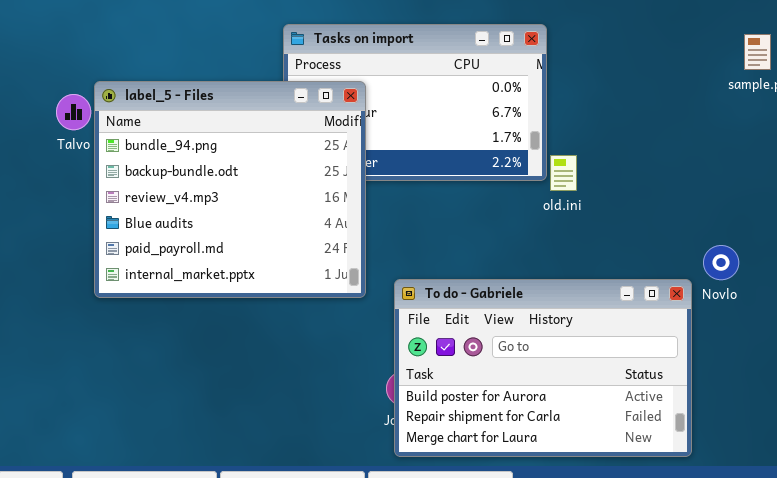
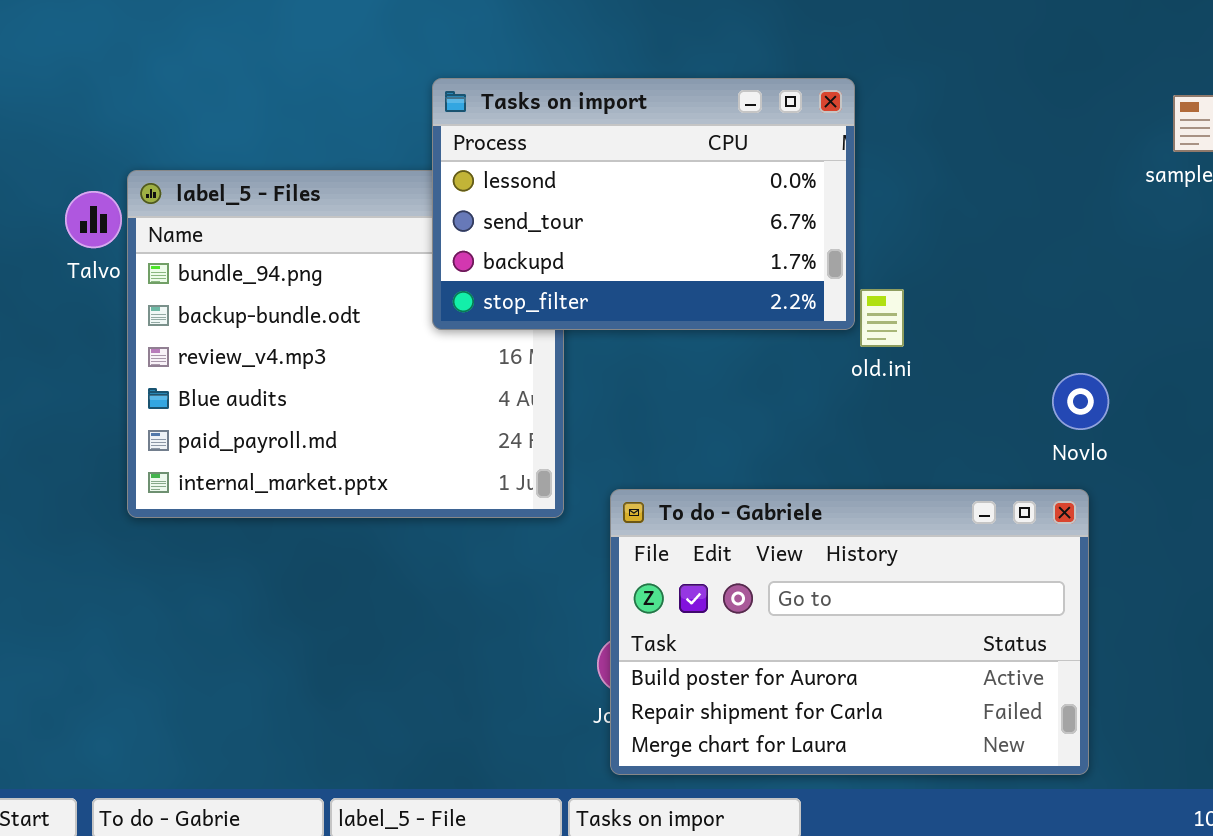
Tasks on import: [283,24,547,181] -> [432,78,855,330], raised
Novlo: [703,245,739,280] -> [1052,373,1109,430], moved

